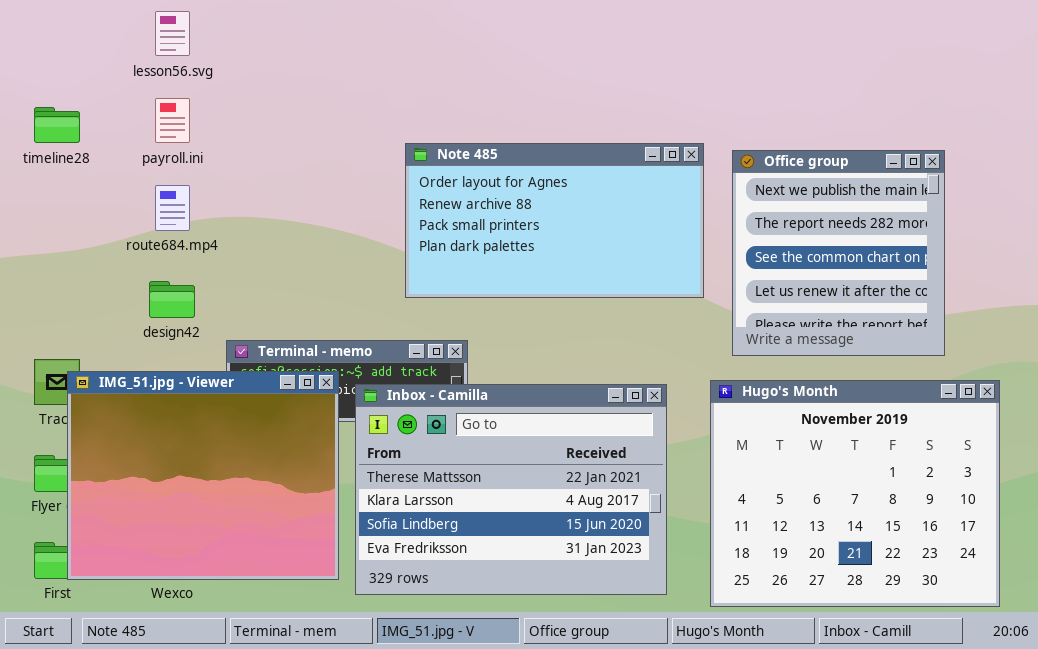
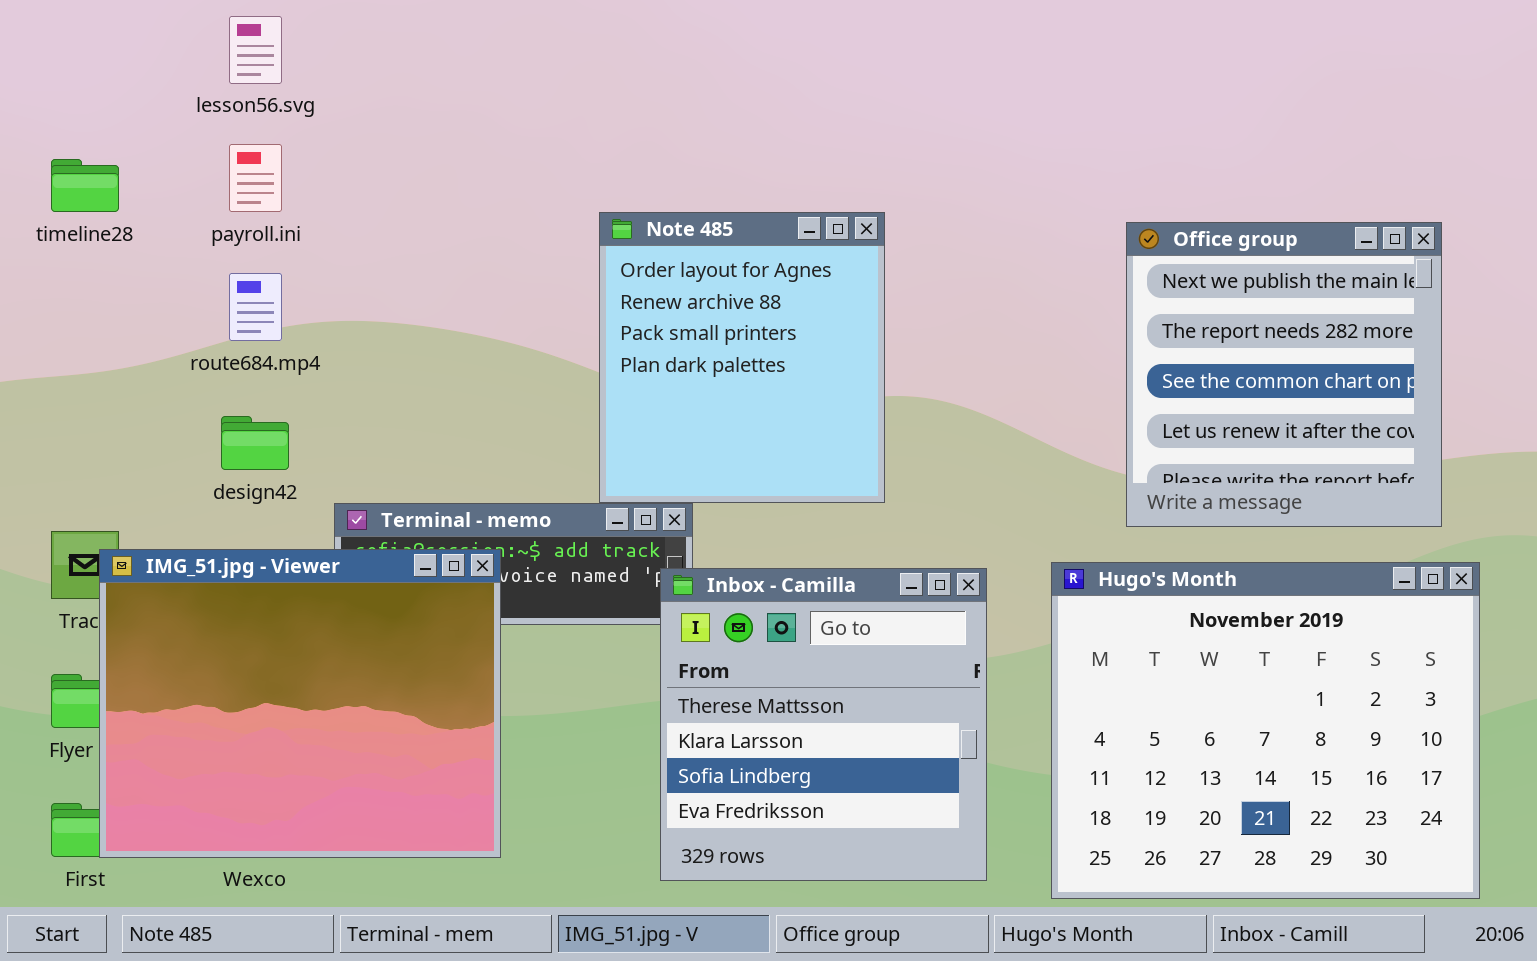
Note 485: [405,143,704,298] -> [599,212,885,503], resized
Office group: [732,150,945,356] -> [1126,222,1442,527], moved
Inbox - Camilla: [355,384,667,595] -> [660,568,987,881], resized

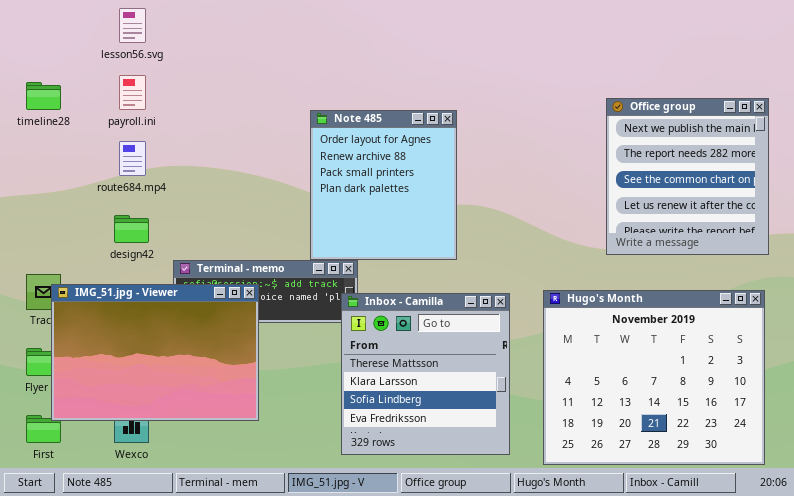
Office group: [1126,222,1442,527] -> [606,98,769,255], moved
IMG_51.jpg - Viewer: [99,549,501,858] -> [51,284,259,421], resized

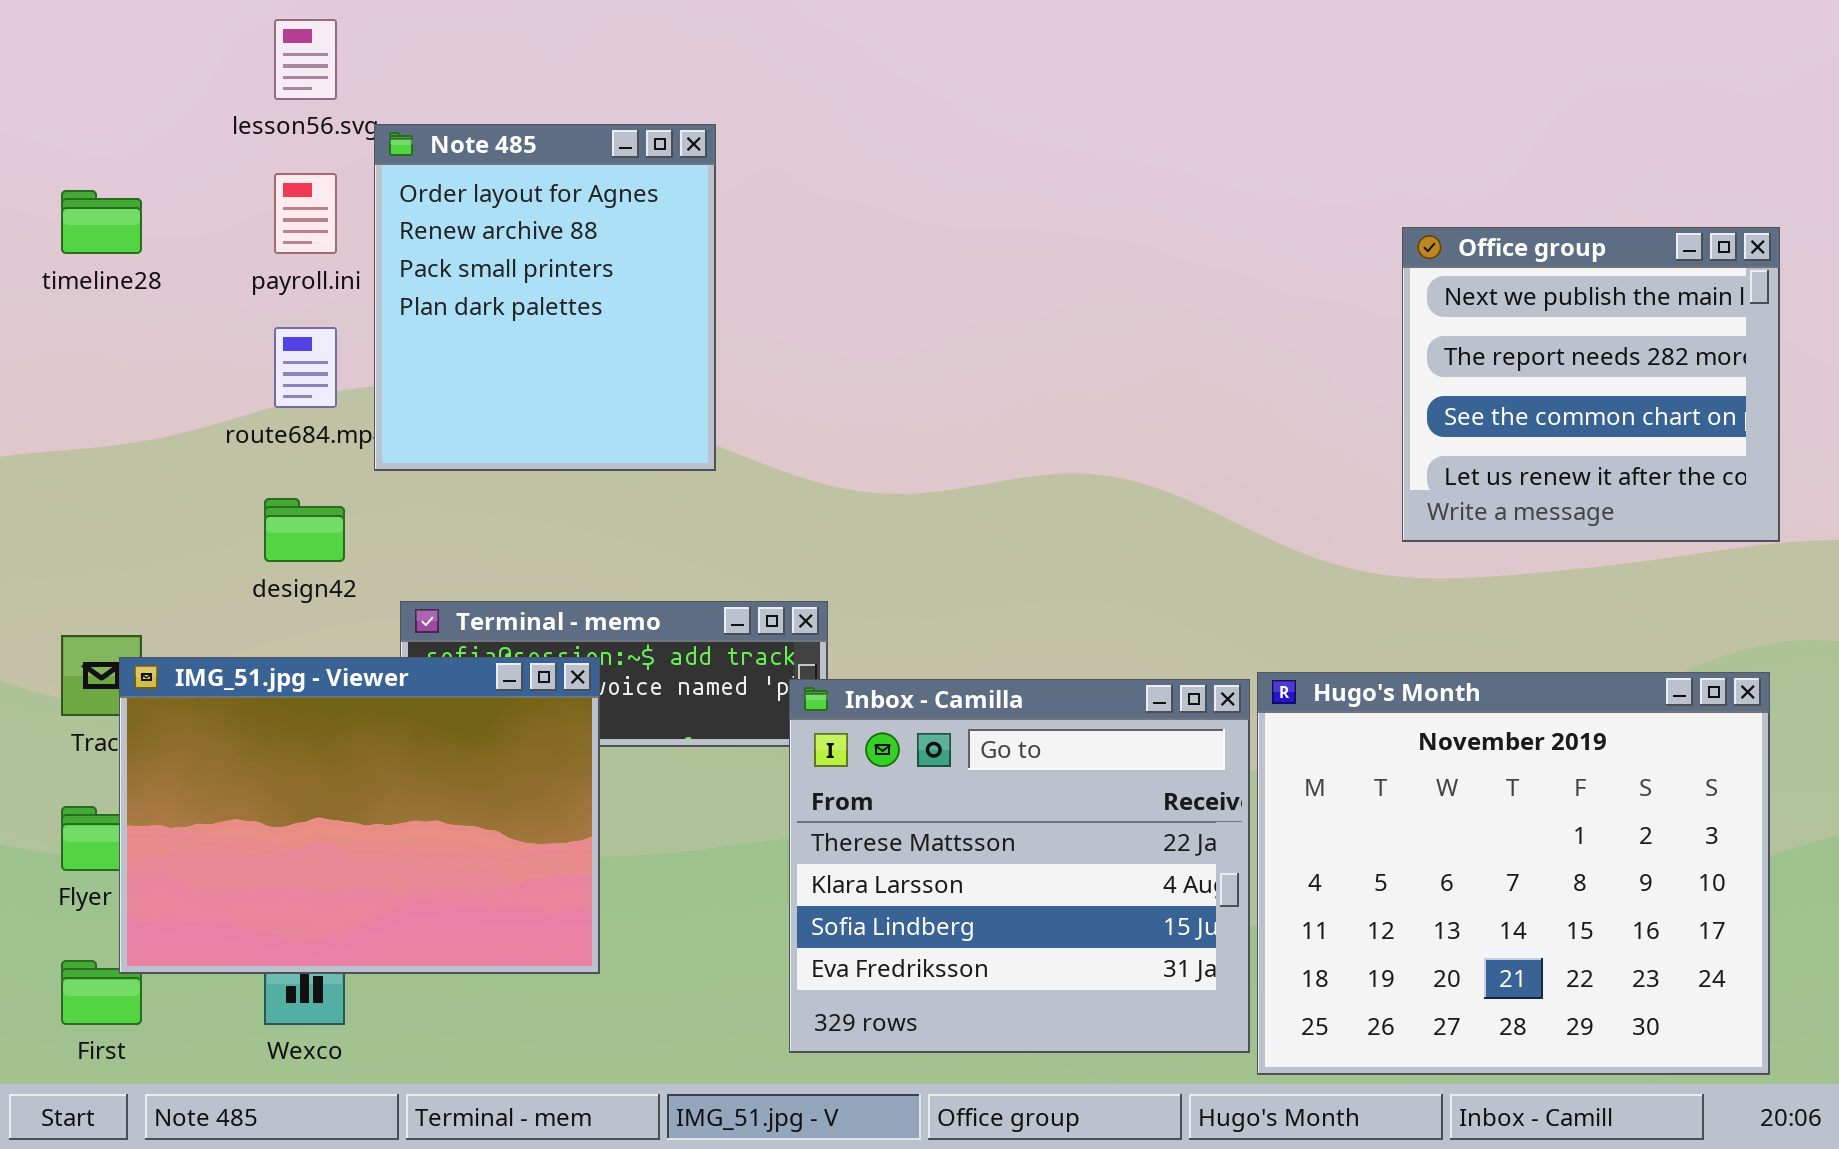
Office group: [606,98,769,255] -> [1402,227,1780,542], resized
Note 485: [310,110,457,260] -> [374,124,716,471], moved
Inbox - Camilla: [341,293,510,455] -> [789,679,1250,1053], resized

